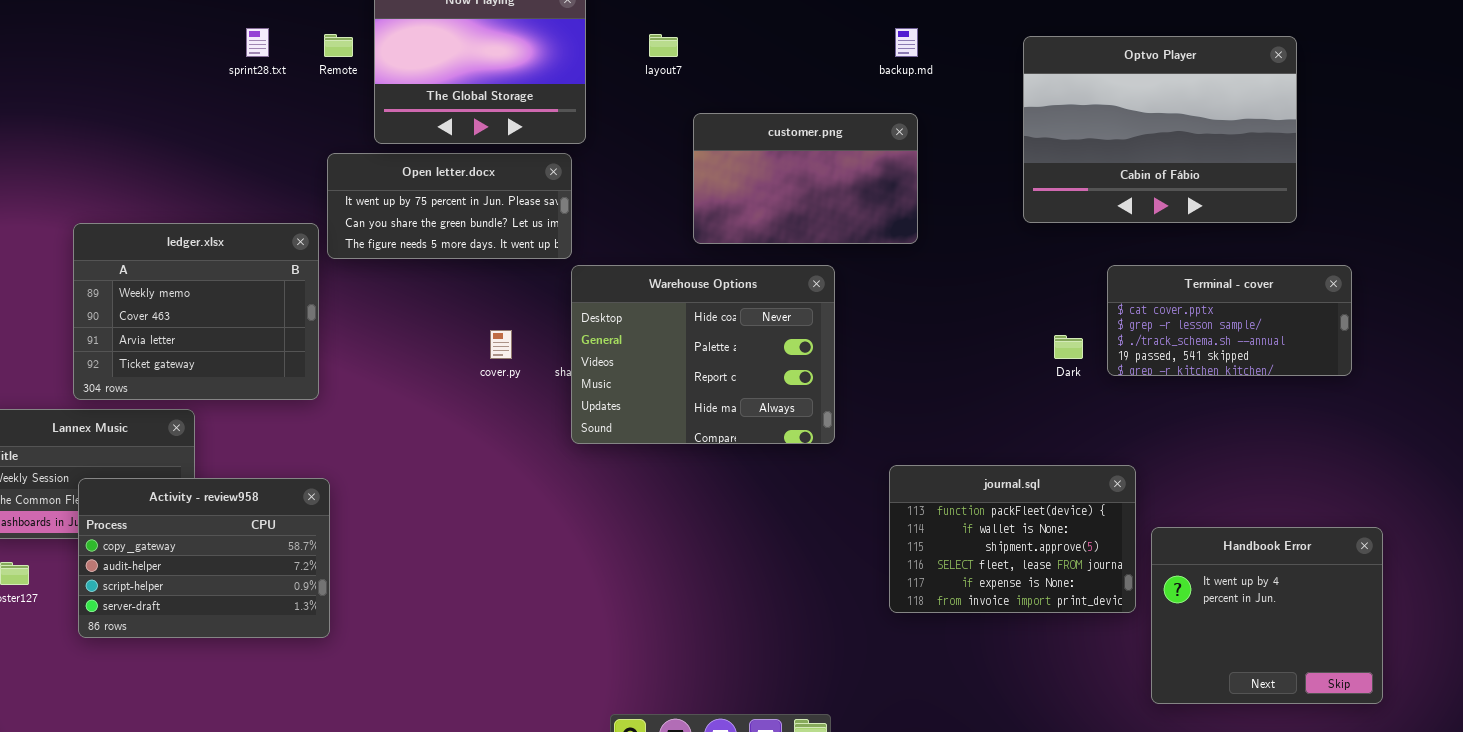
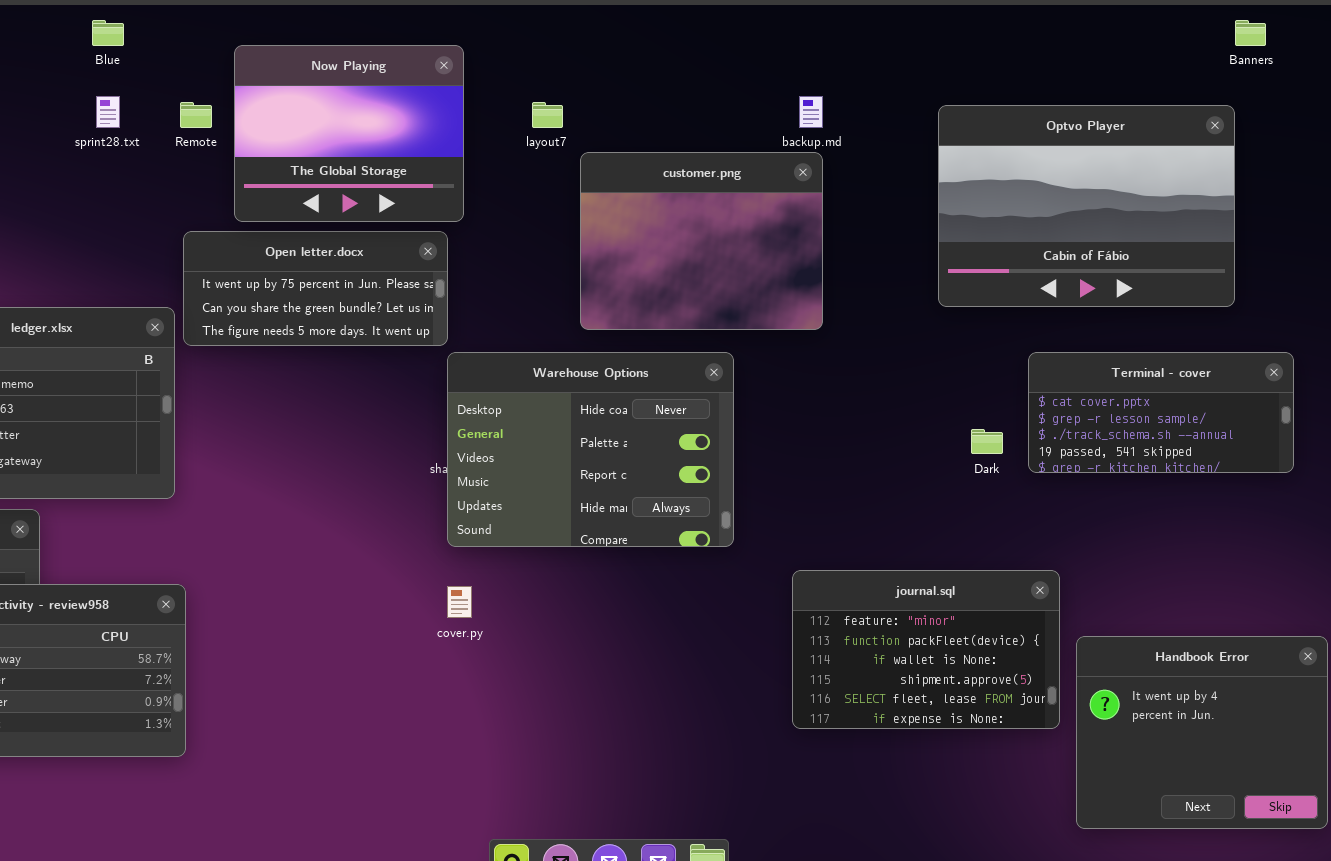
customer.png: [693,113,918,244] -> [580,152,823,330], resized
cover.py: [490,330,512,359] -> [447,586,472,618], moved
journal.sql: [889,465,1136,613] -> [792,570,1060,729], scrolled up 1 row

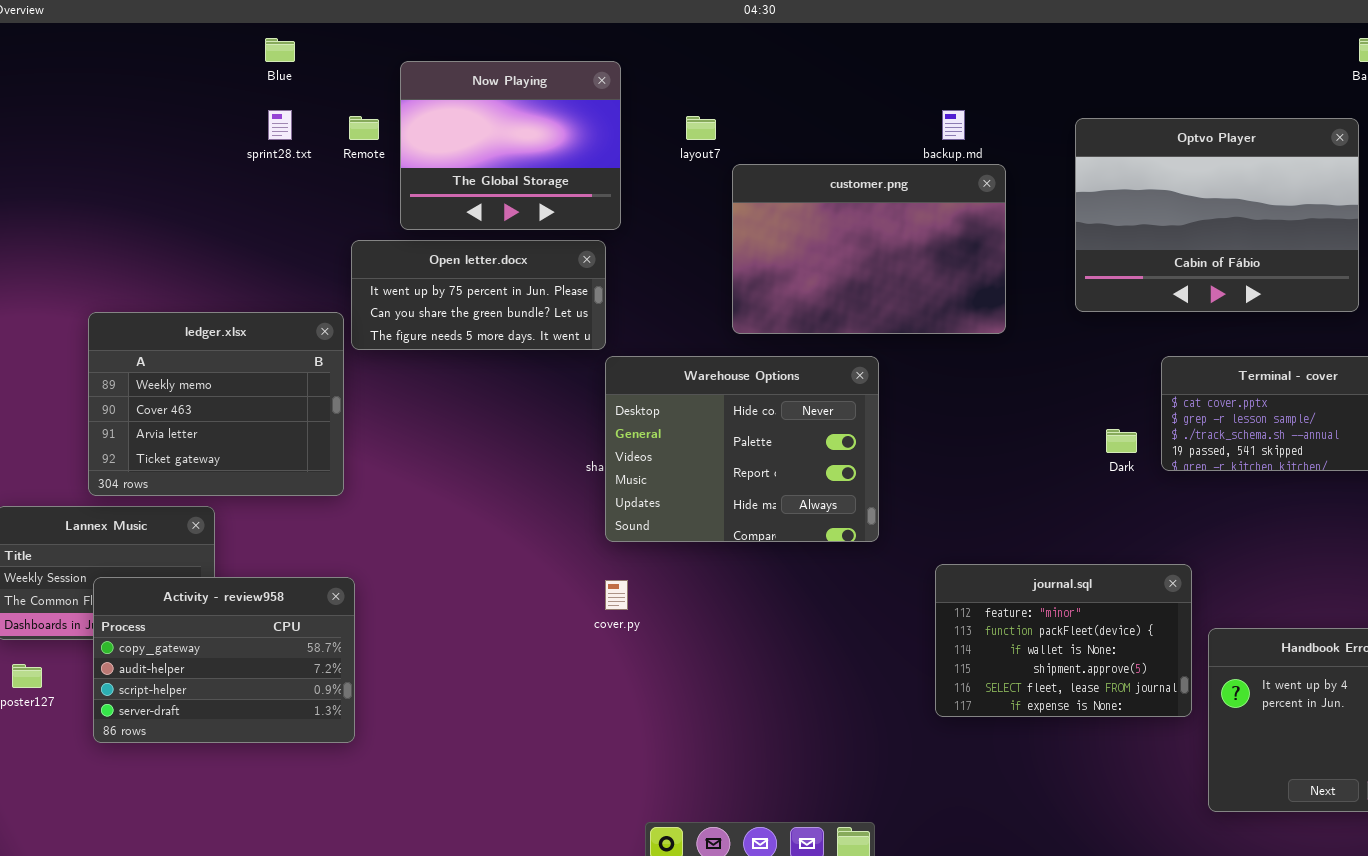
customer.png: [580,152,823,330] -> [732,164,1006,334], resized

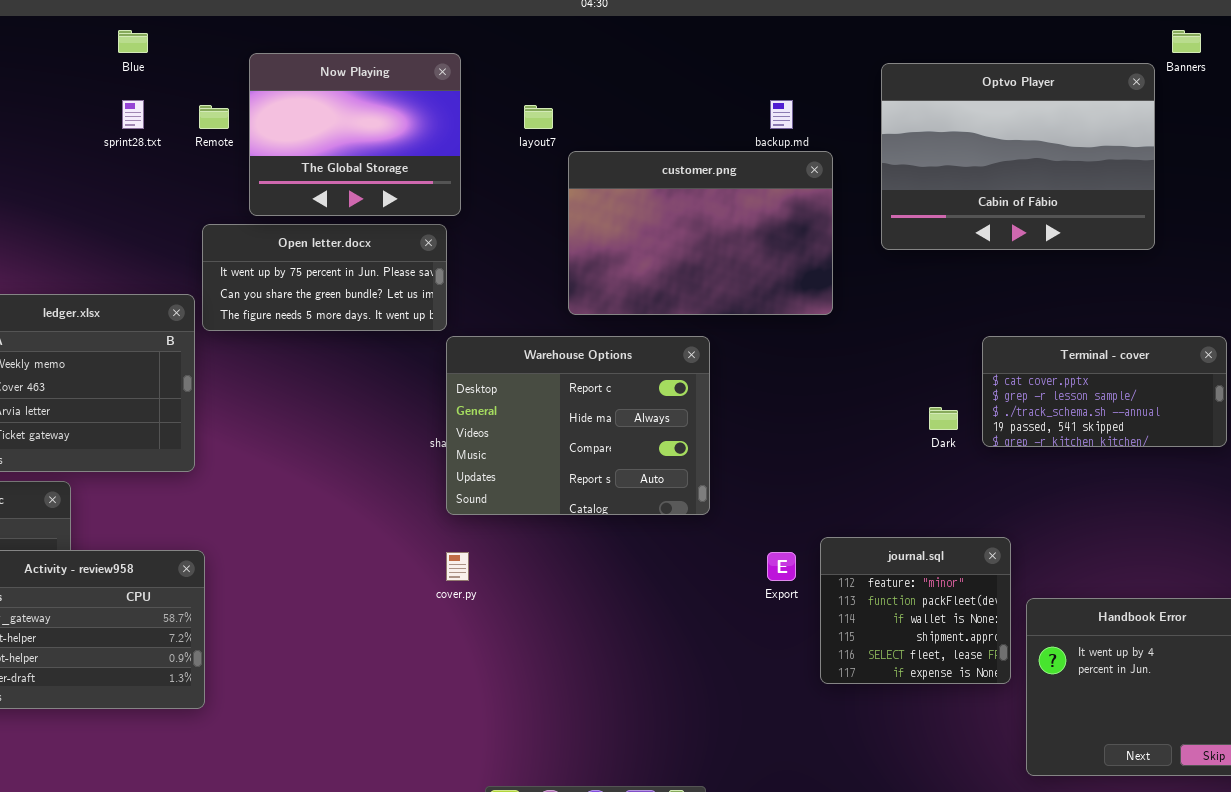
Optvo Player: [1075,118,1359,312] -> [881,63,1155,250], moved
Warehouse Options: [605,356,879,542] -> [446,336,710,515], scrolled down 2 rows
journal.sql: [935,564,1192,717] -> [820,537,1011,684], resized

